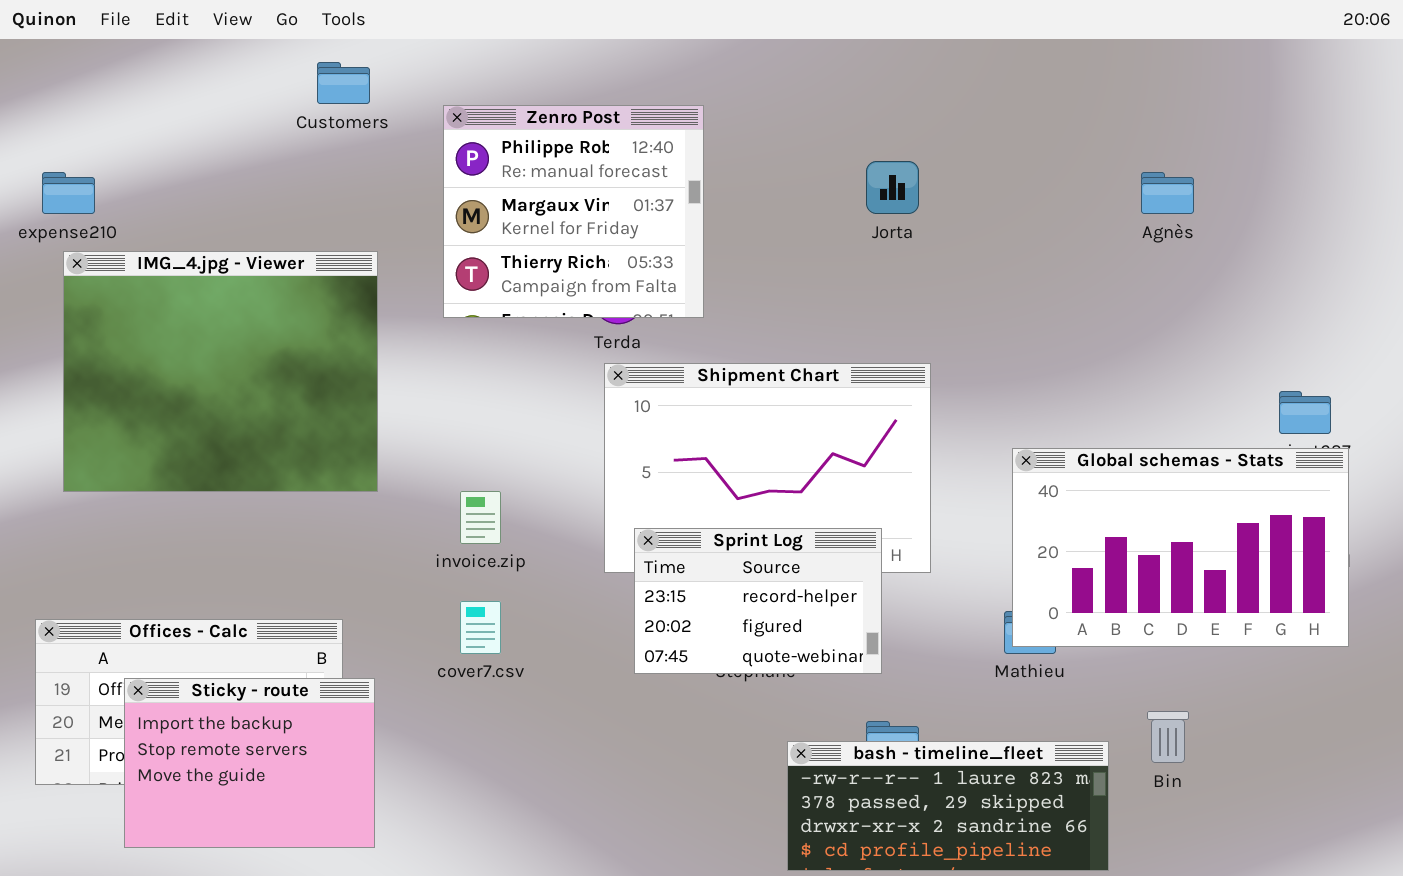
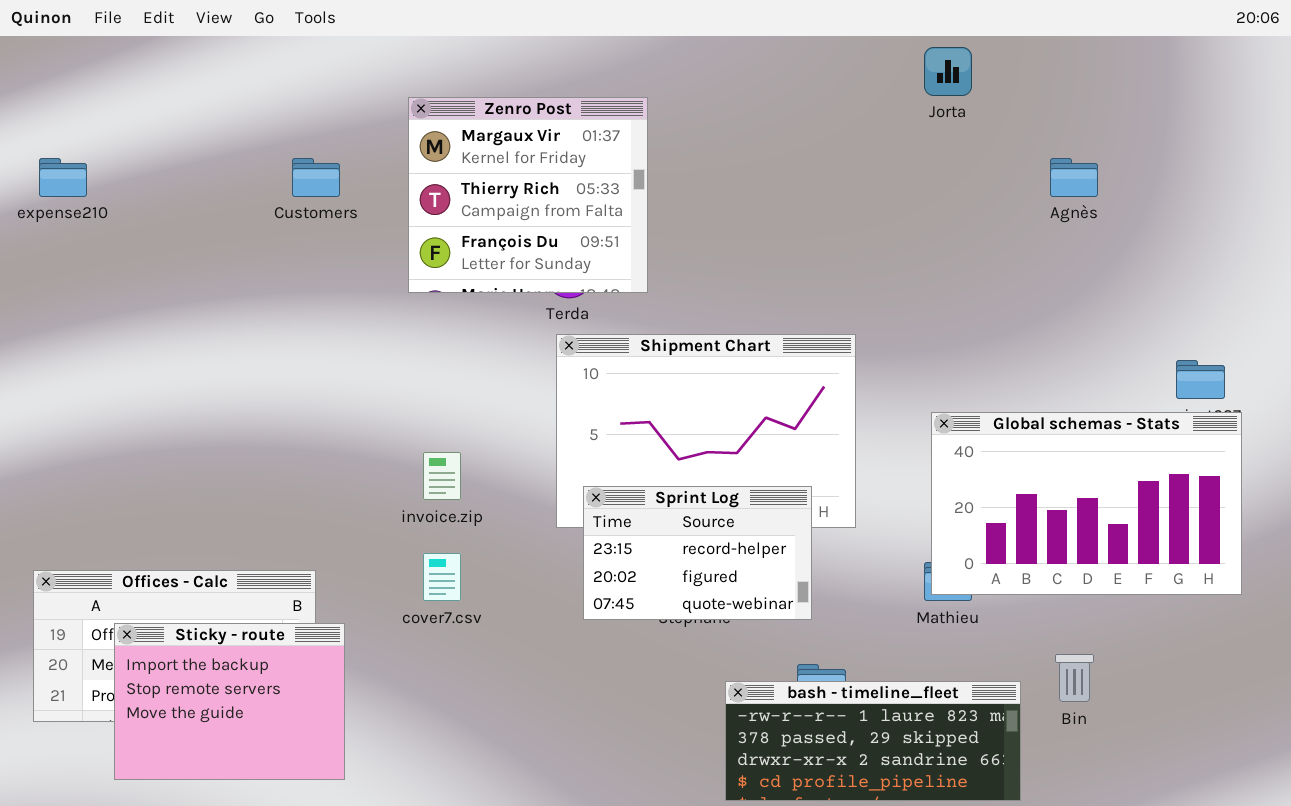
Customers: [317,62,370,104] -> [292,158,340,197], moved
Zenro Post: [443,105,704,318] -> [408,97,648,293], scrolled down 1 row
Jorta: [866,161,919,214] -> [924,47,972,96], moved
IMG_4.jpg - Viewer: [63,251,378,492] -> none, closed

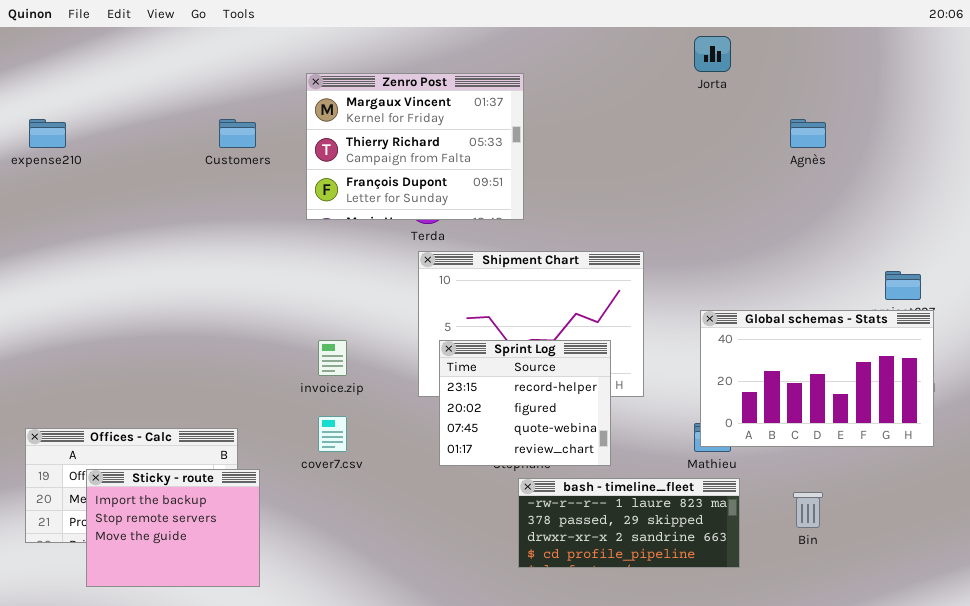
Zenro Post: [408,97,648,293] -> [306,73,524,220], resized
Sprint Log: [583,486,812,620] -> [439,340,611,466], resized
bash - timeline_fleet: [725,681,1021,801] -> [518,478,740,568], moved

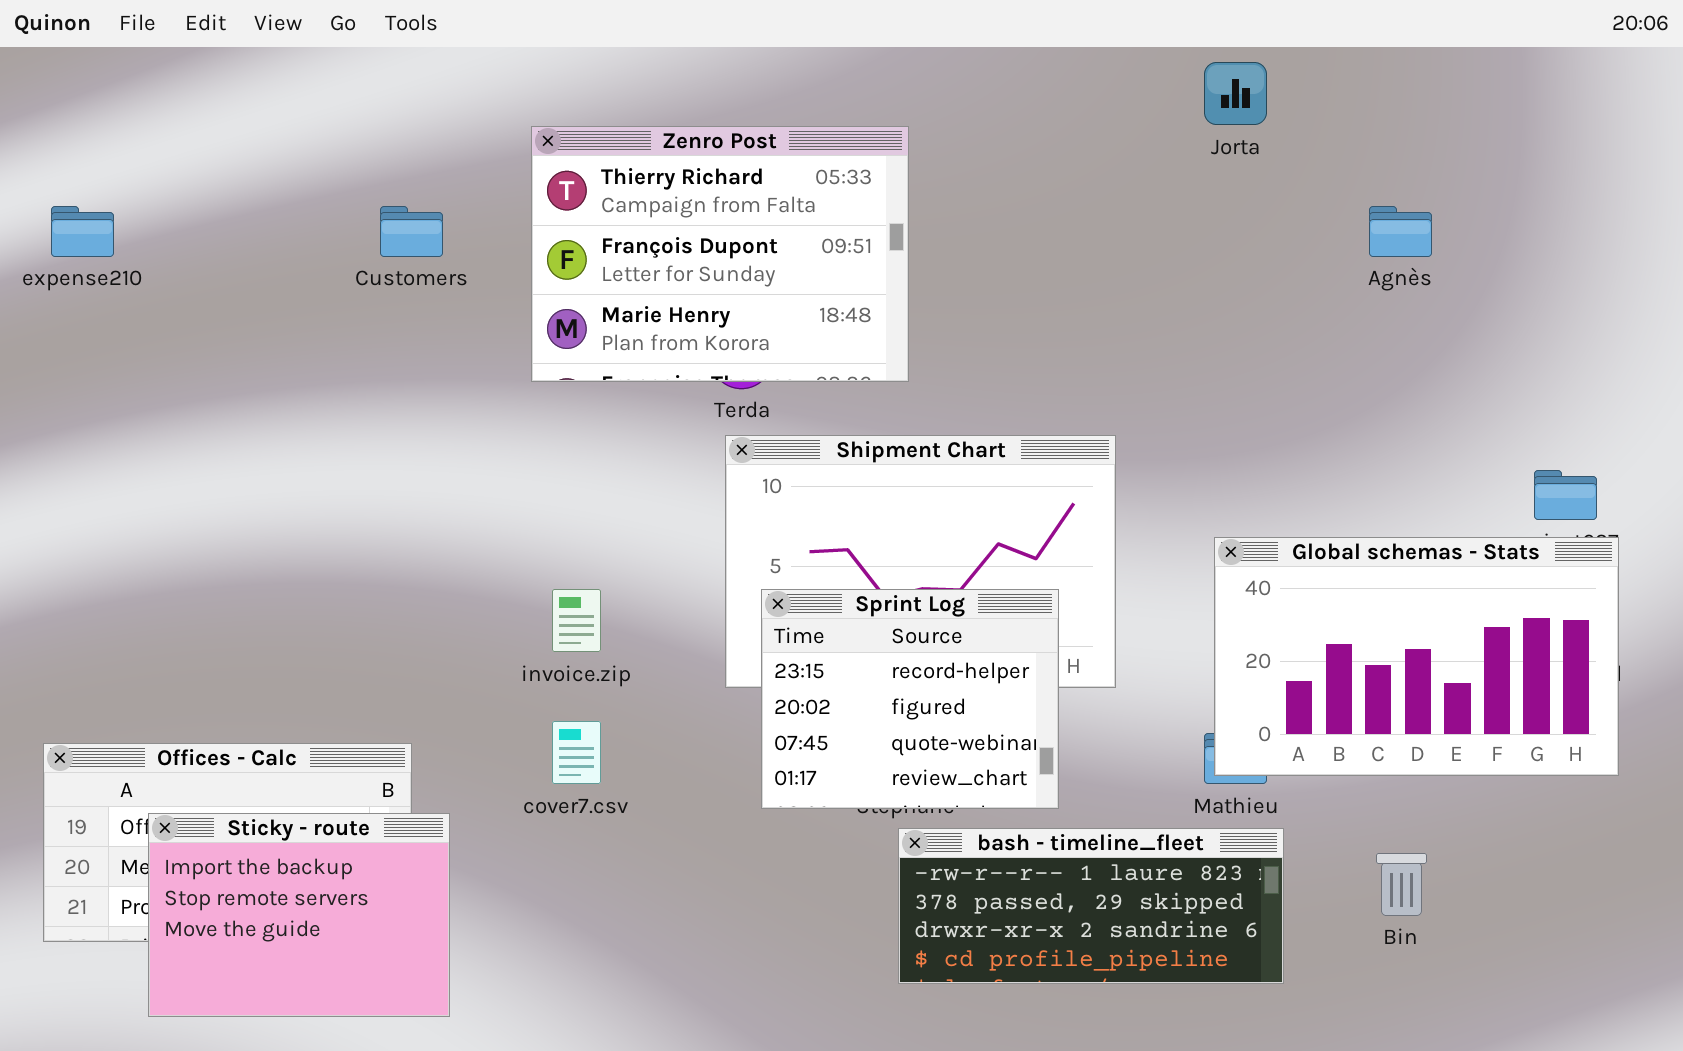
Zenro Post: [306,73,524,220] -> [531,126,909,382], scrolled down 1 row

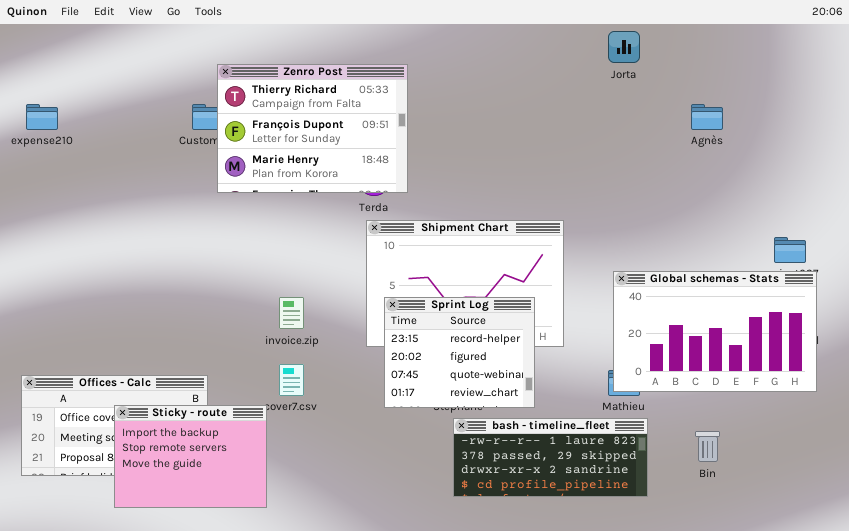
Zenro Post: [531,126,909,382] -> [217,64,408,193], moved
Sticky - route: [148,813,450,1017] -> [114,405,267,508], moved

